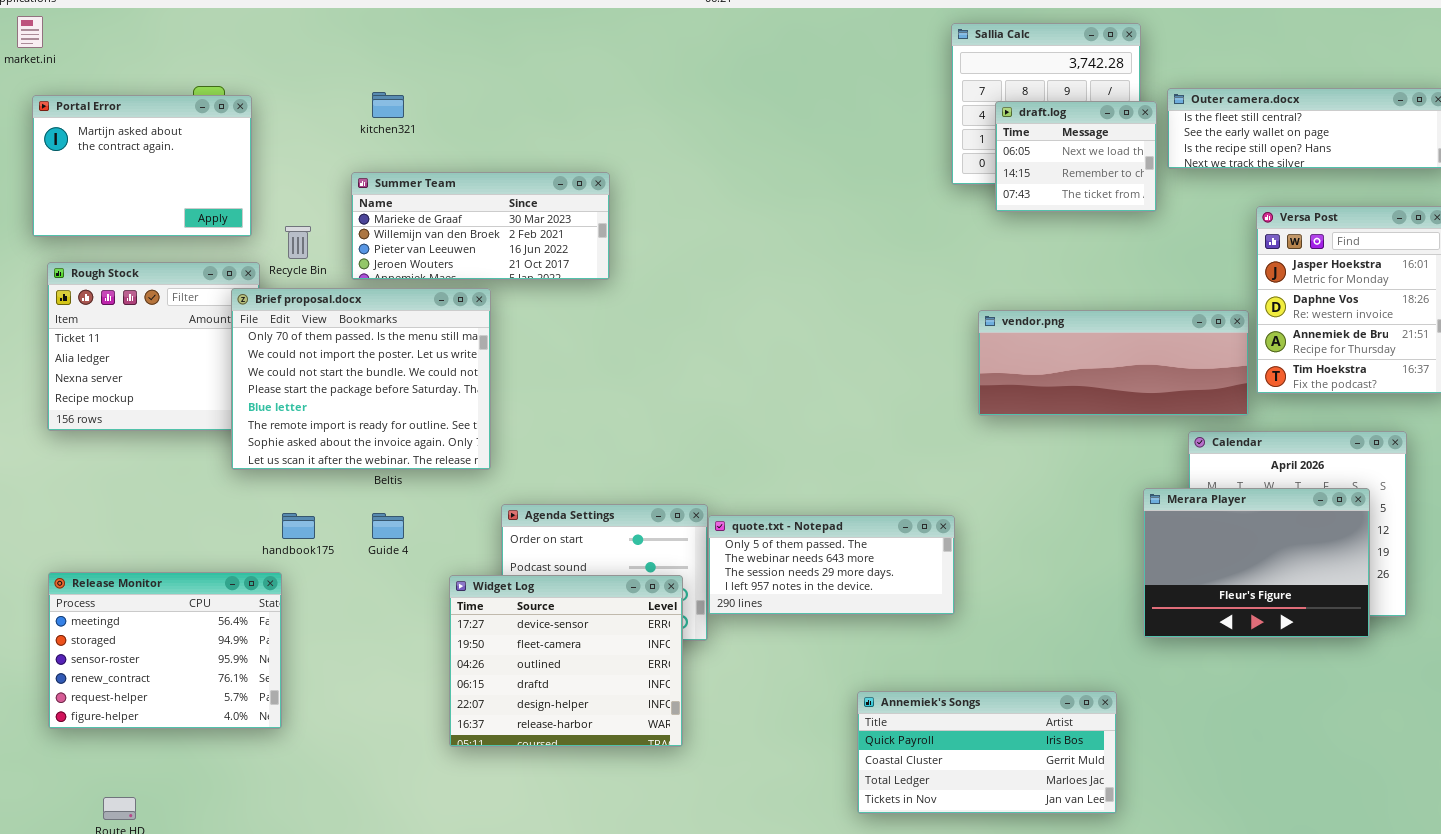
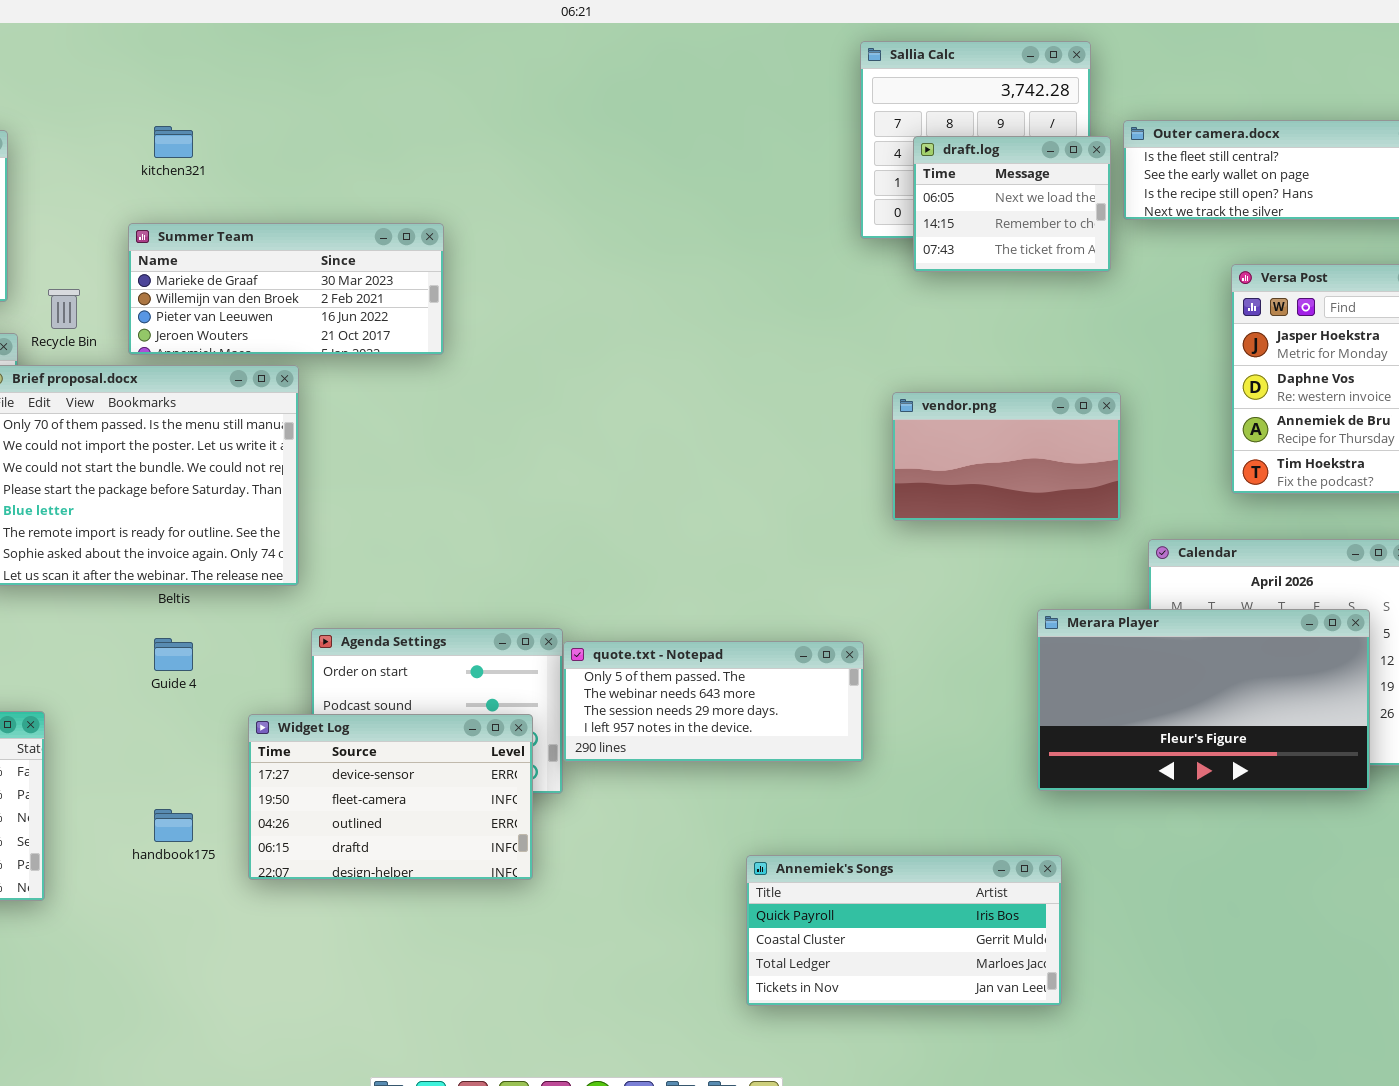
vendor.png: [978,310,1249,416] -> [892,392,1121,521], resized
Merara Player: [1143,488,1370,638] -> [1037,609,1370,791], resized
handbook175: [282,513,315,539] -> [154,809,193,842], moved
Widget Log: [449,575,683,747] -> [248,714,533,880], resized

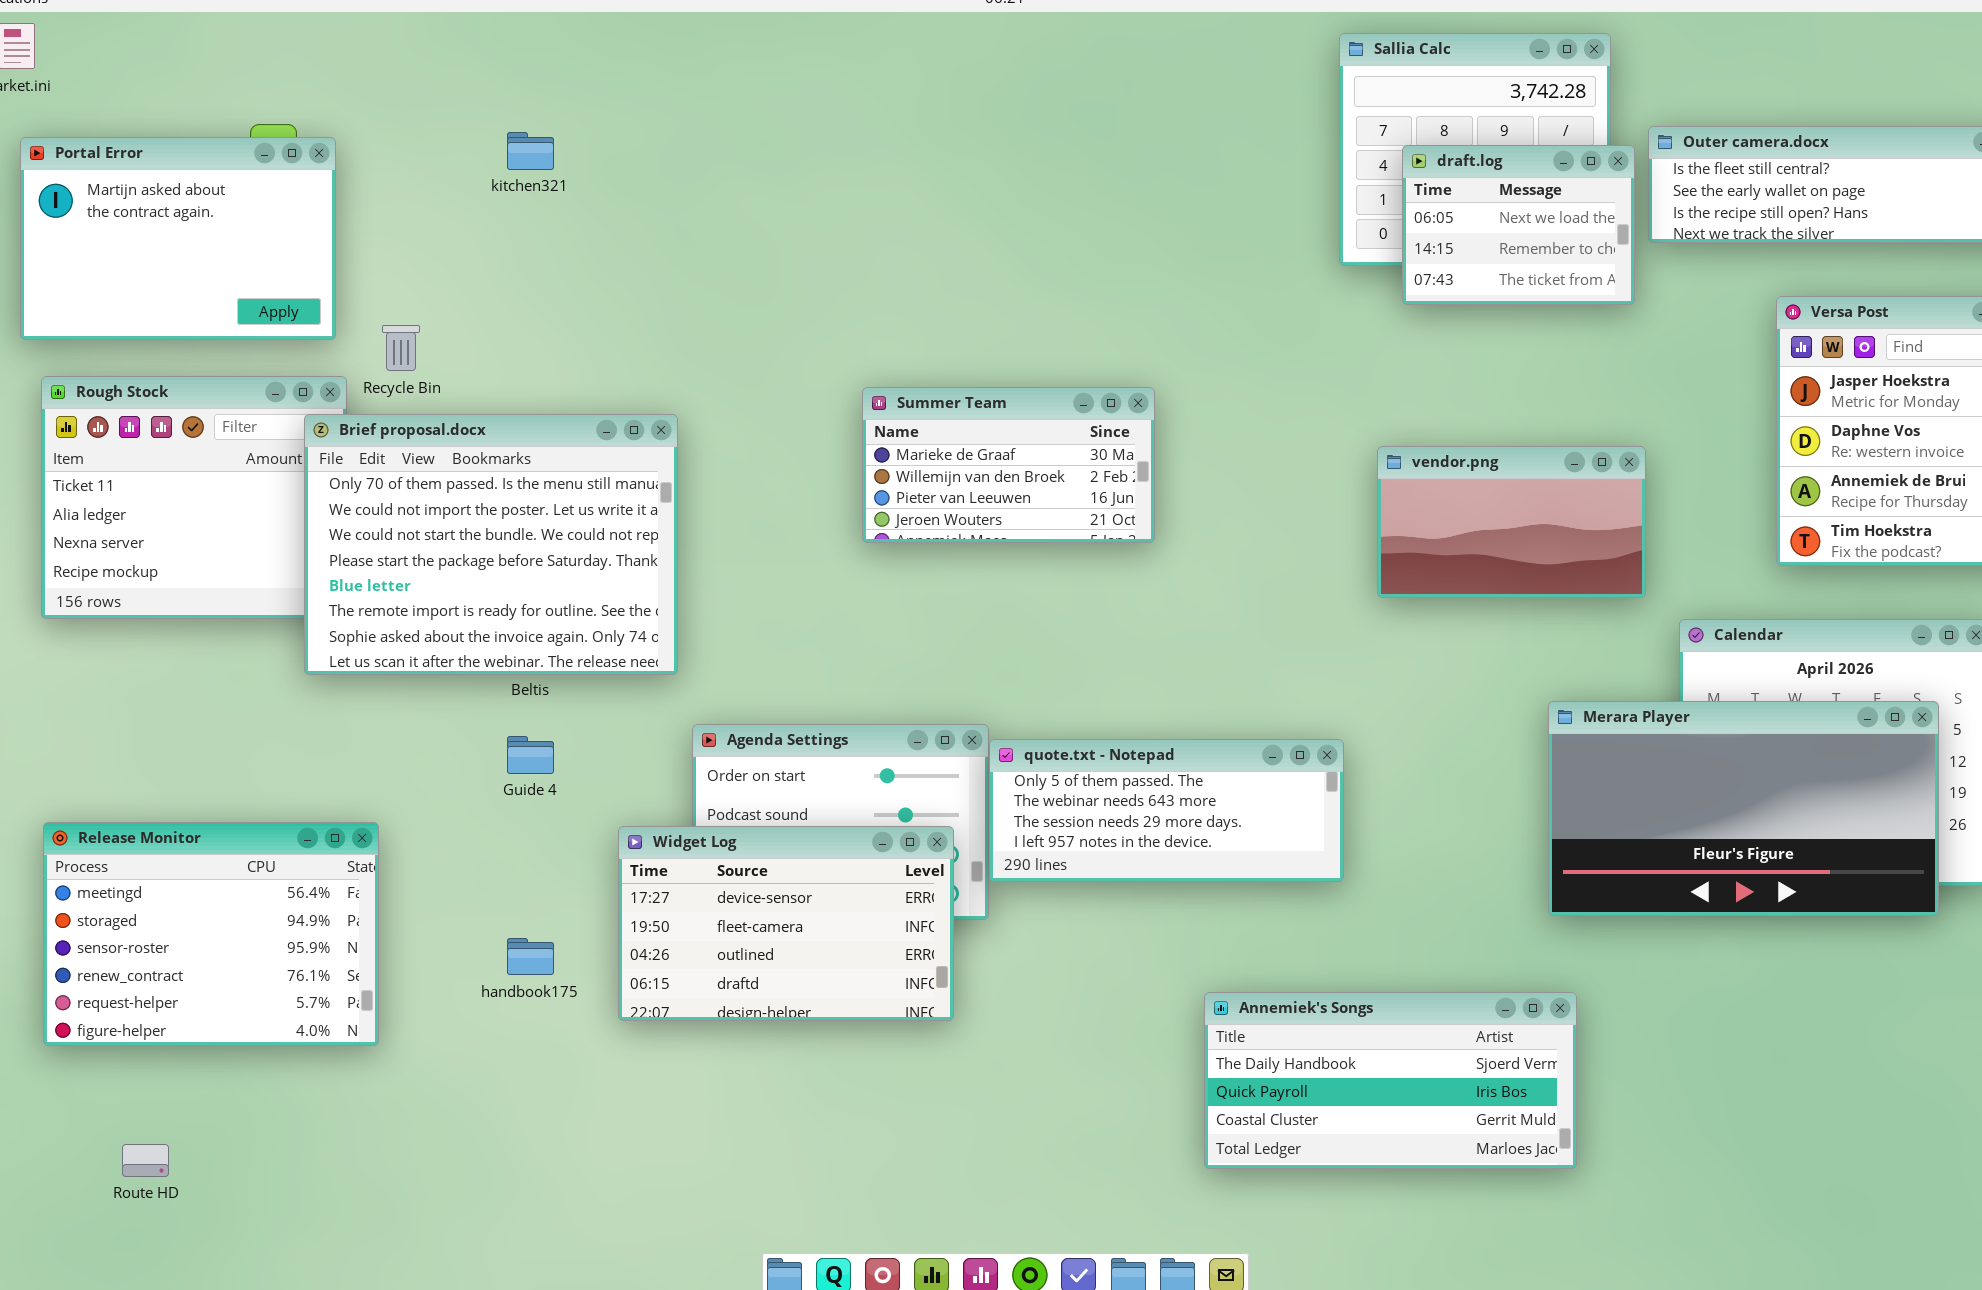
Summer Team: [128,223,444,355] -> [862,387,1155,543], moved, resized
Annemiek's Songs: [746,855,1062,1006] -> [1204,992,1577,1169], scrolled up 1 row

